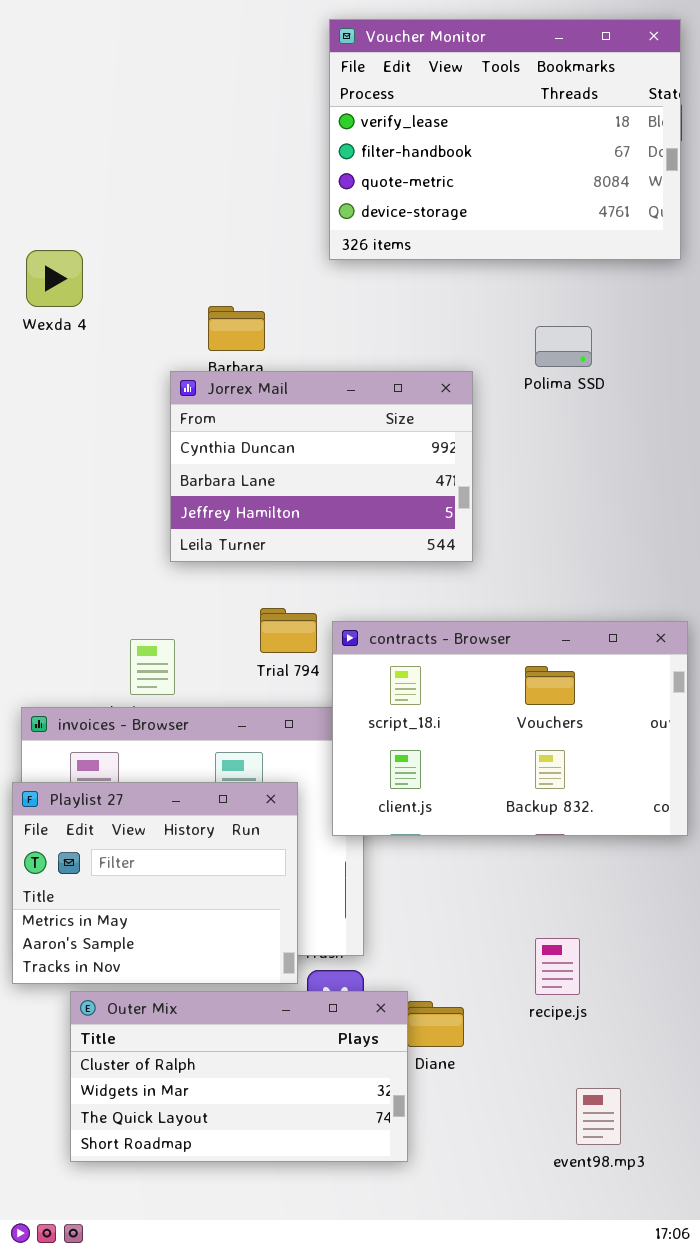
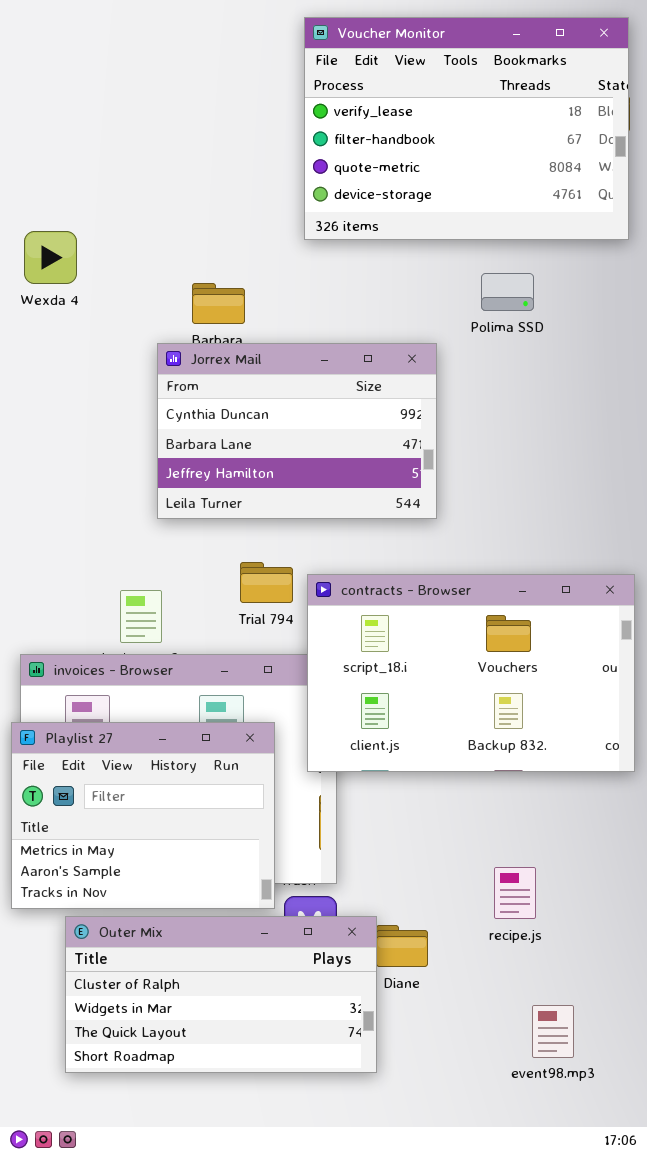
Polima SSD: [535,326,592,367] -> [481,273,534,311], moved

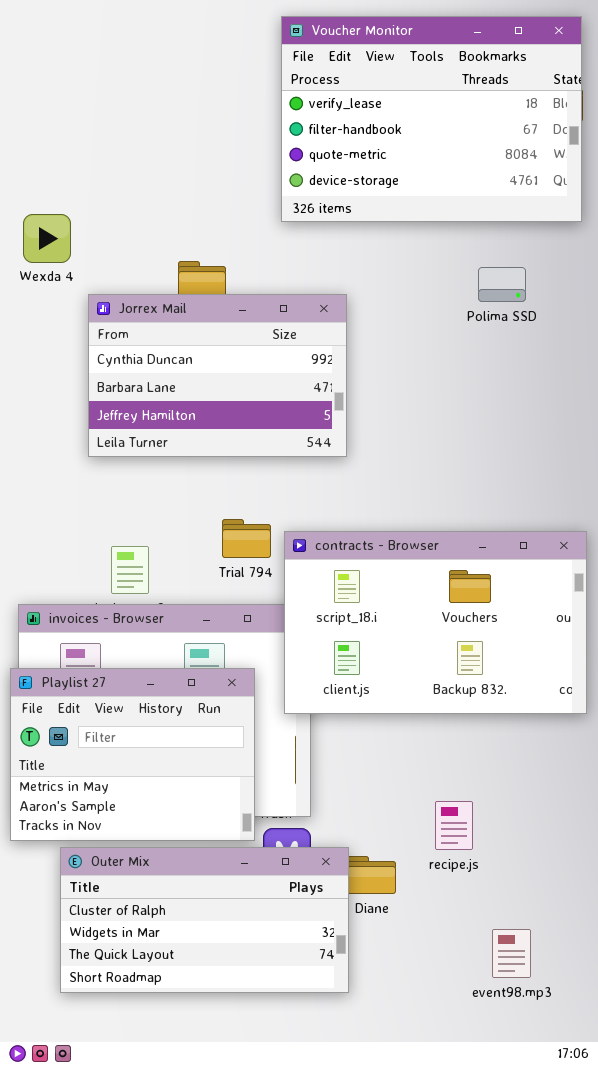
Polima SSD: [481,273,534,311] -> [478,267,526,302], moved
Jorrex Mail: [157,343,437,519] -> [88,294,347,457], moved
recipe.js: [494,867,536,919] -> [435,801,473,850], moved

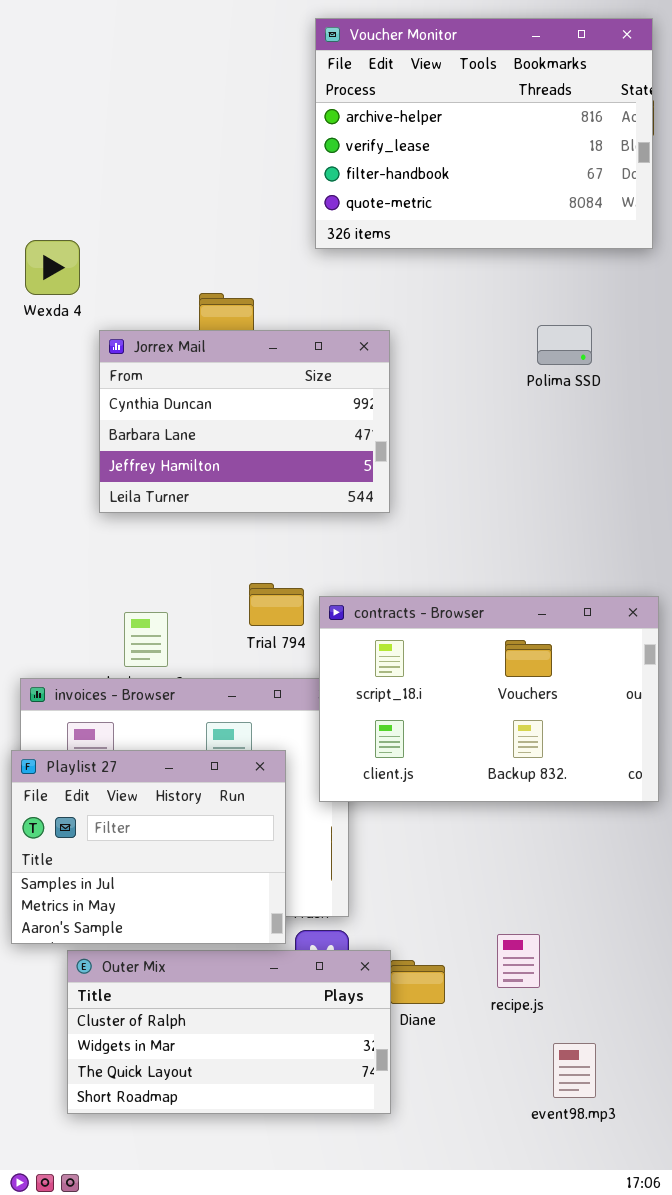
Voucher Monitor: [281,16,582,222] -> [315,18,653,249], scrolled up 1 row
Polima SSD: [478,267,526,302] -> [537,325,592,365], moved
Playlist 27: [10,668,255,841] -> [11,750,286,944], scrolled up 1 row
recipe.js: [435,801,473,850] -> [497,934,540,988], moved

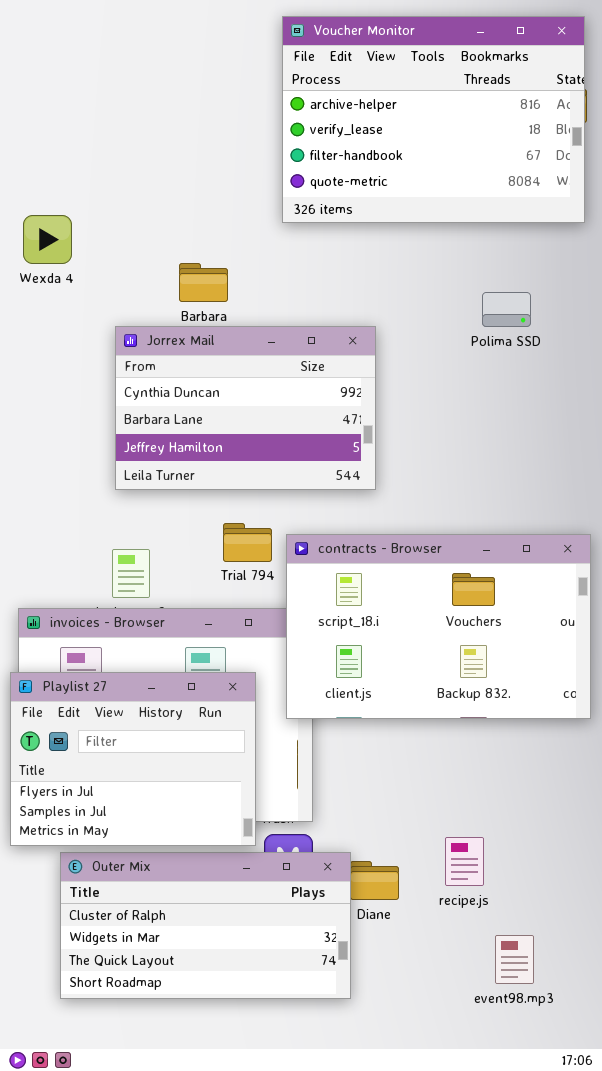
Jorrex Mail: [99,330,390,513] -> [115,326,376,490], moved
Playlist 27: [11,750,286,944] -> [10,672,256,846], scrolled up 1 row

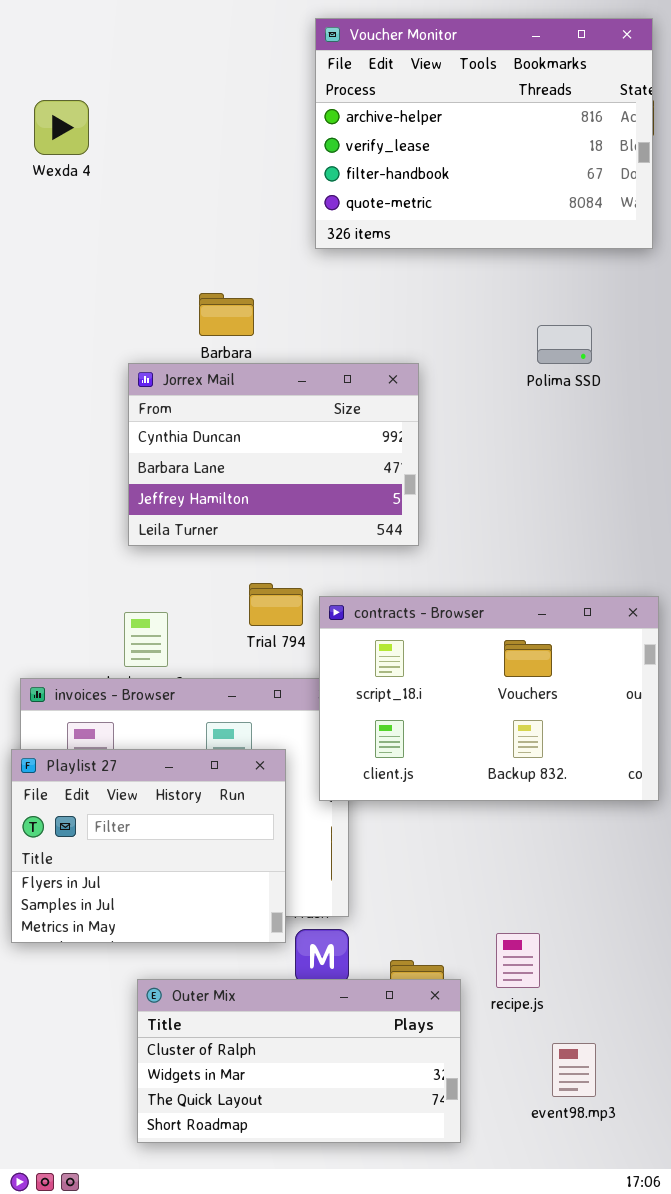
Wexda 4: [23,215,72,264] -> [34,100,89,155], moved
Outer Mix: [60,852,351,999] -> [137,979,461,1143], moved

